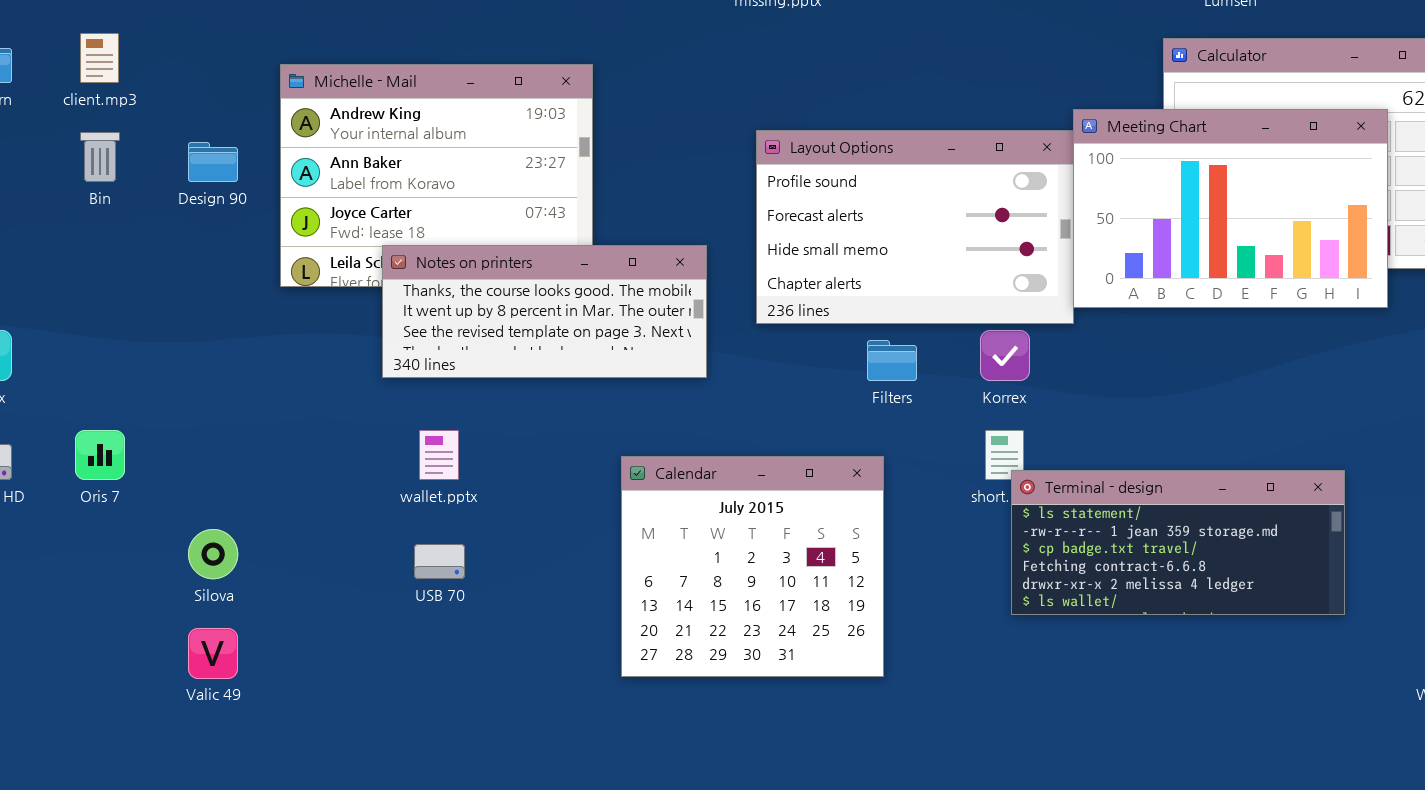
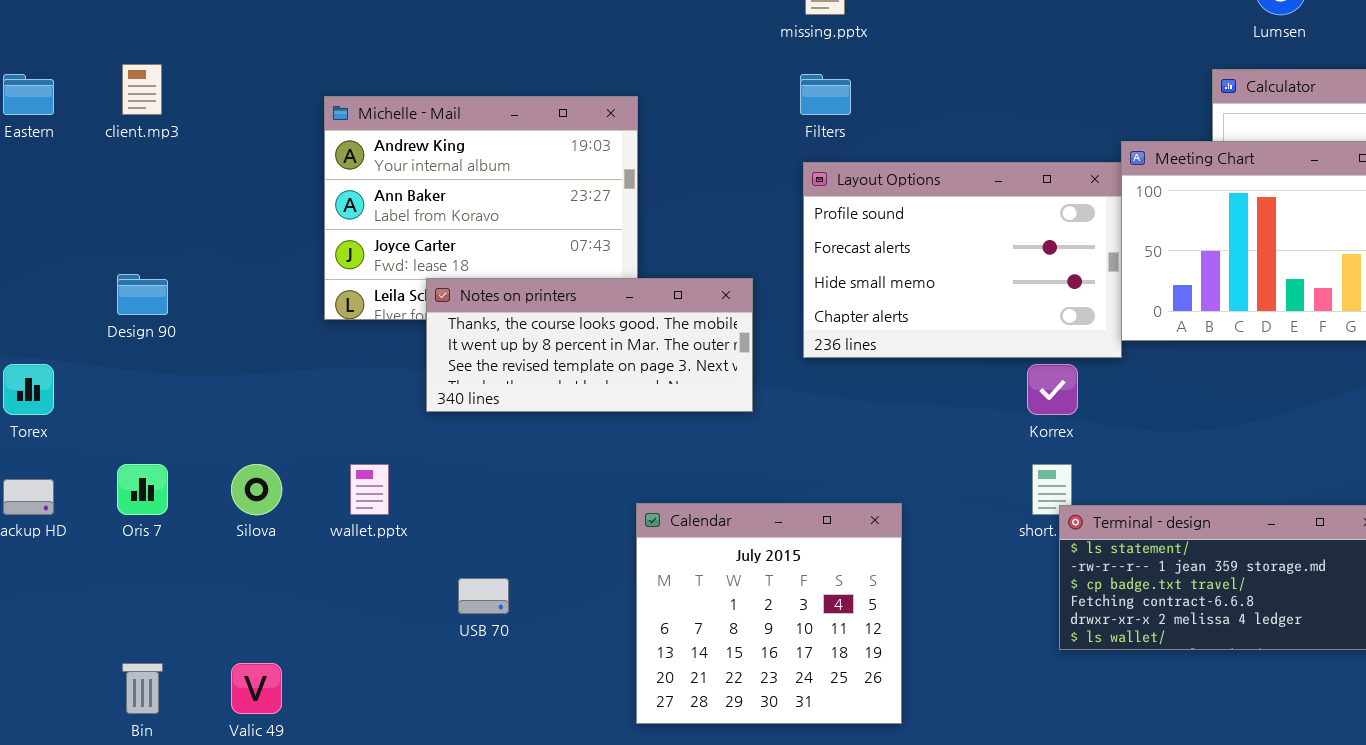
Bin: [80,132,120,182] -> [122,663,163,714], moved
Design 90: [188,142,238,182] -> [117,274,168,315], moved
Filters: [867,340,917,381] -> [800,74,851,115], moved
wallet.pptx: [419,430,459,480] -> [350,464,389,515], moved
Calendar: [621,456,884,677] -> [636,503,902,724], moved
Silova: [188,529,238,579] -> [231,464,282,515], moved

